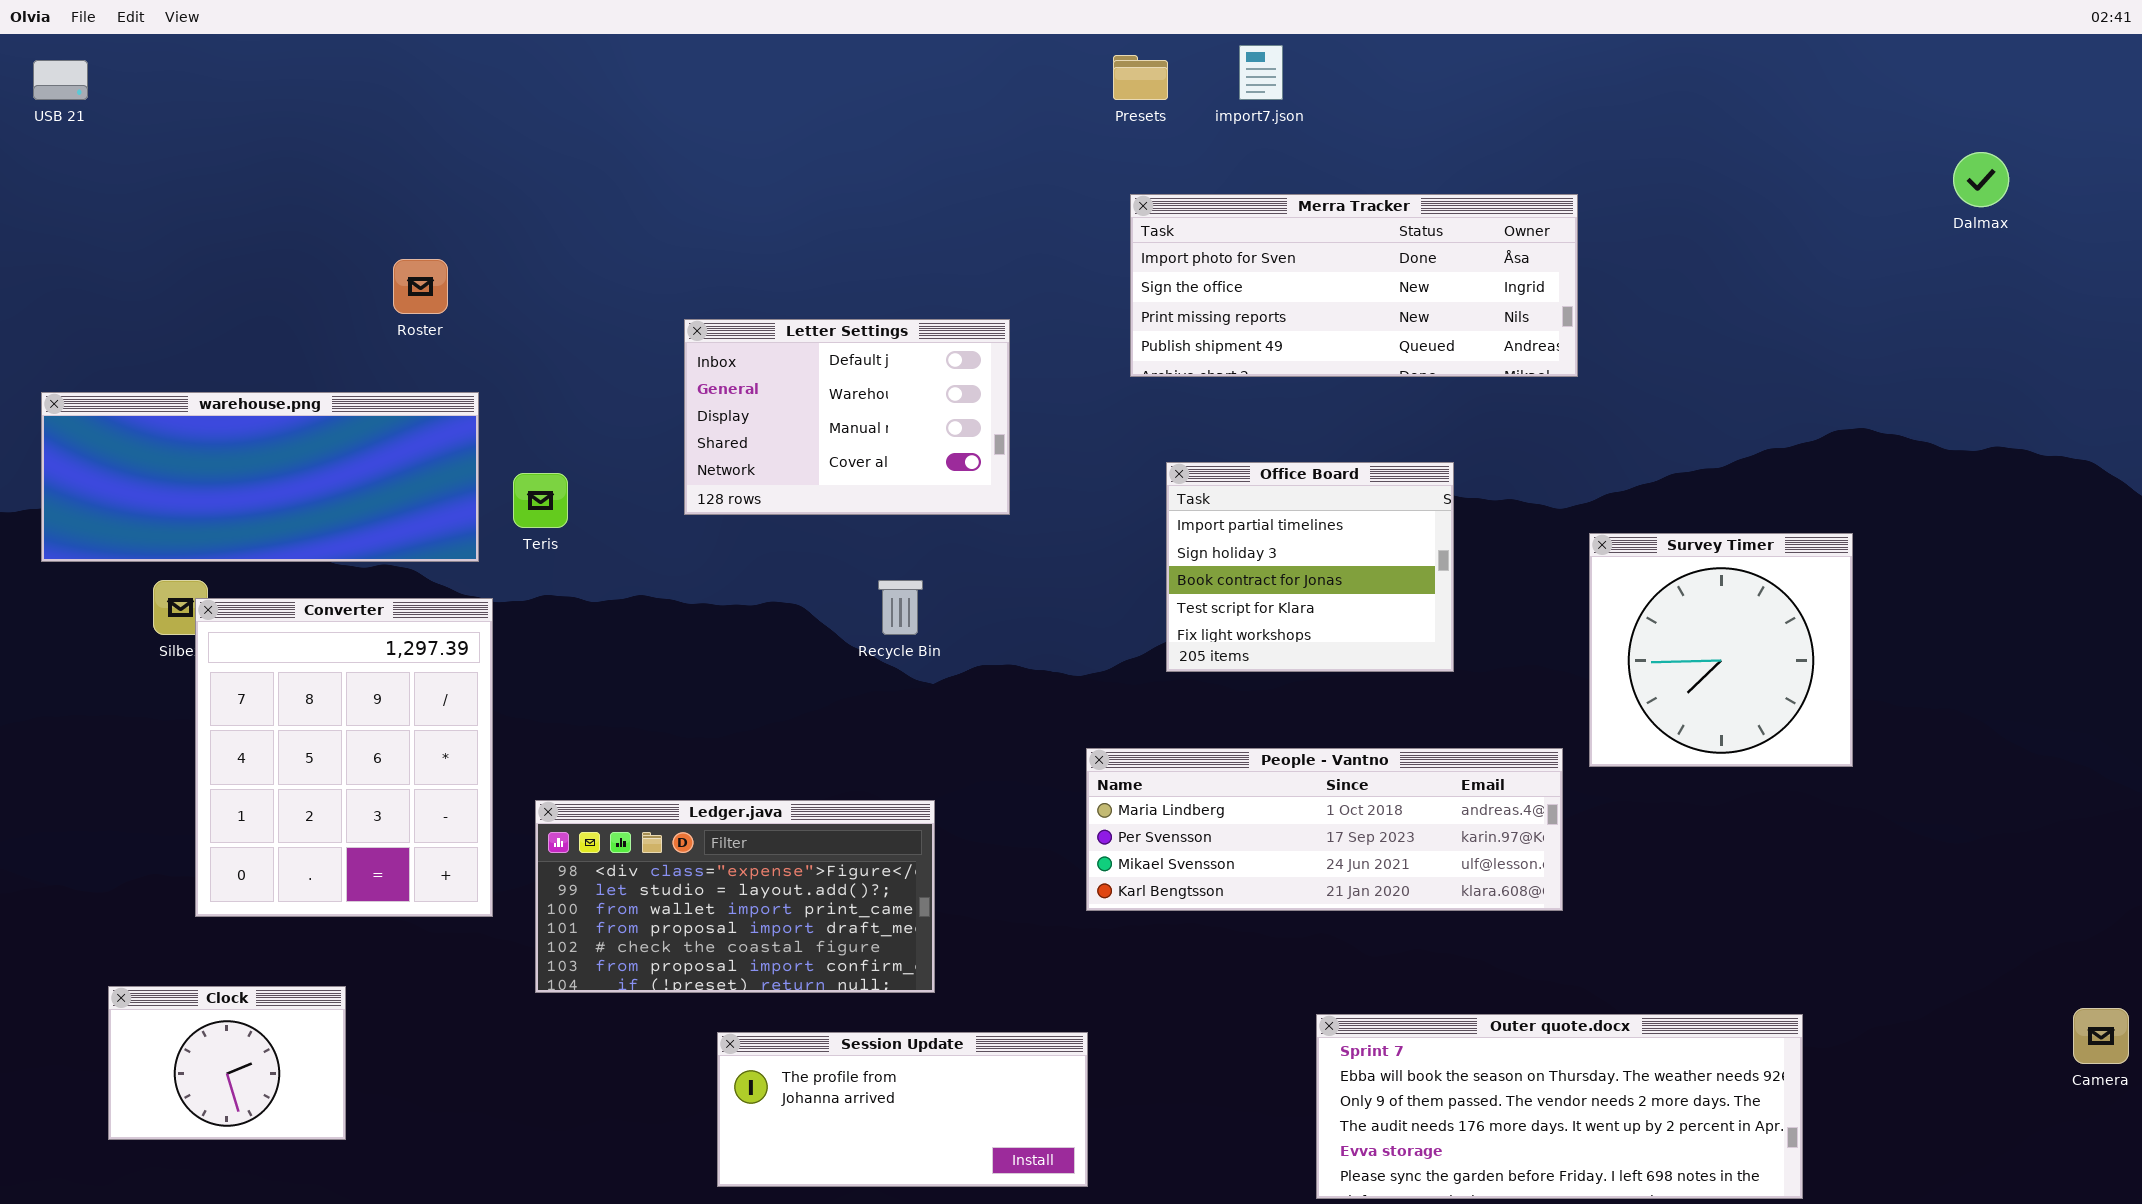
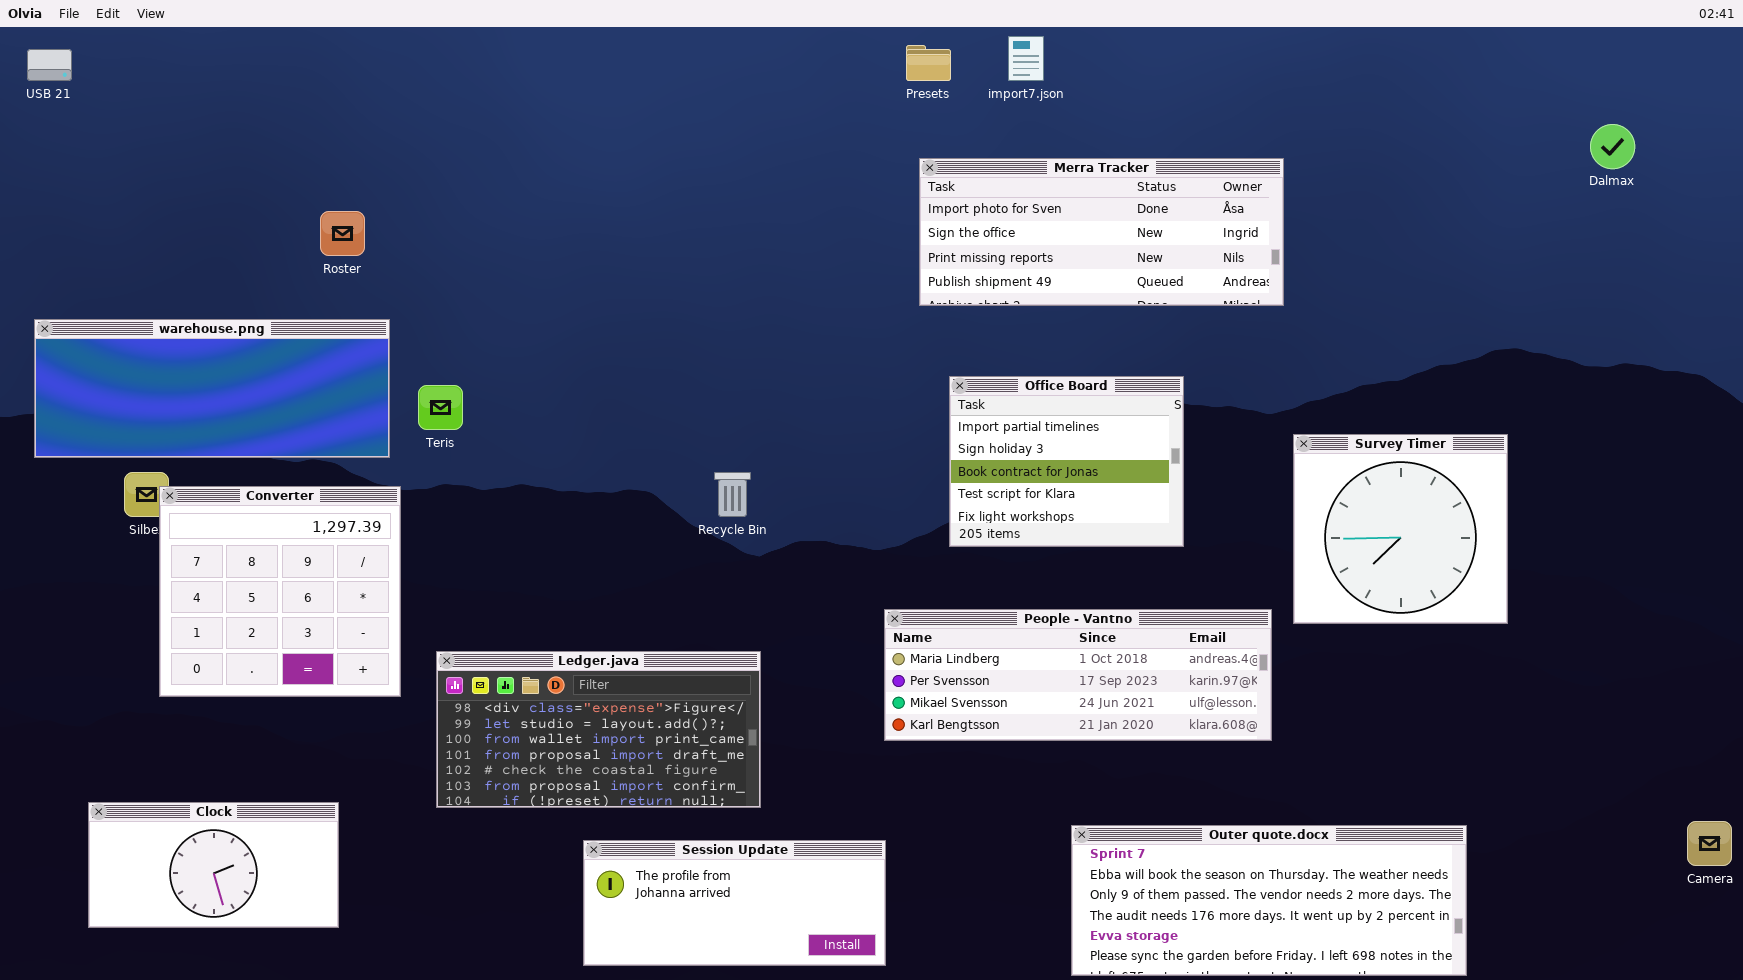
Letter Settings: [684,319,1010,515] -> none, closed
Converter: [195,598,493,917] -> [159,486,401,697], resized
Clock: [108,986,346,1140] -> [88,802,339,928], resized

